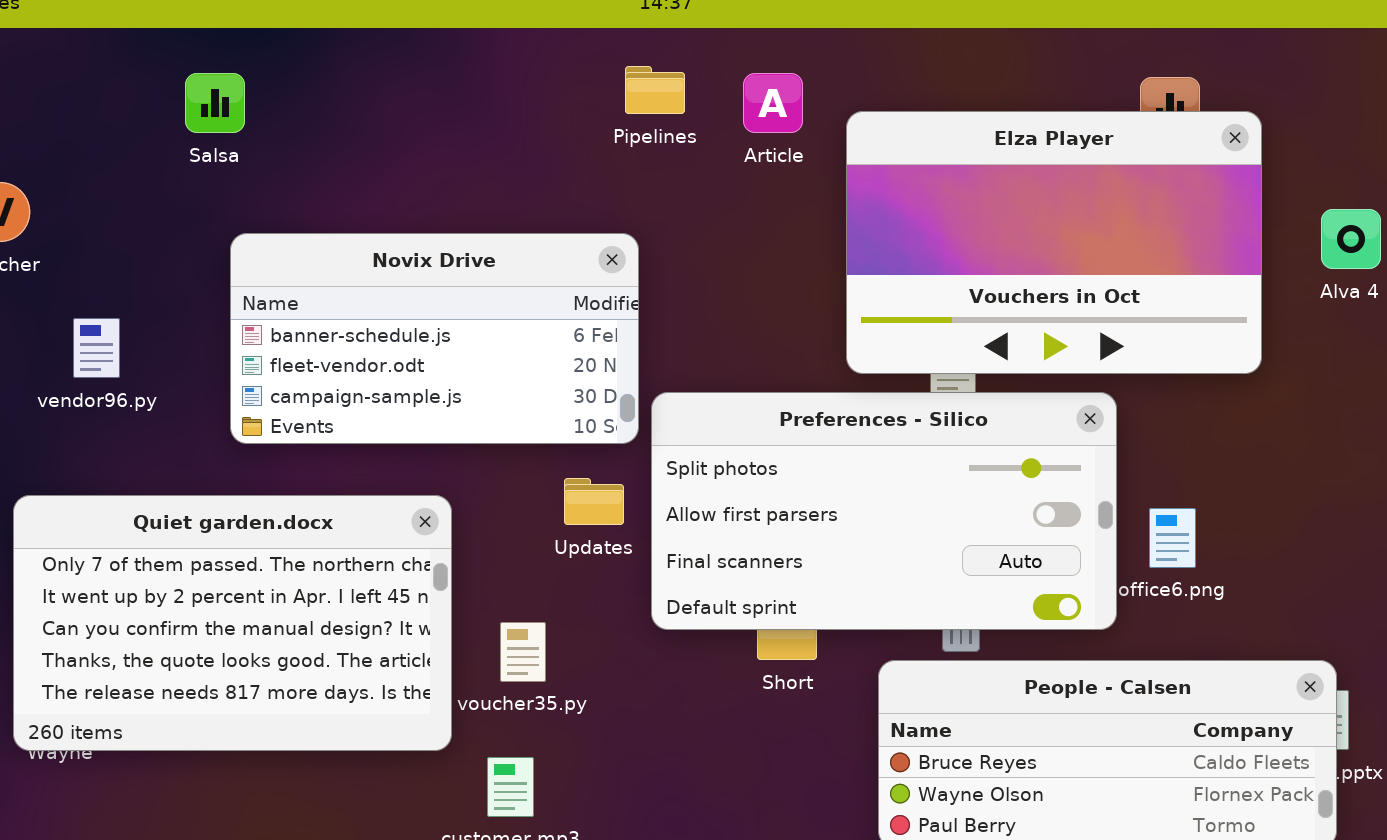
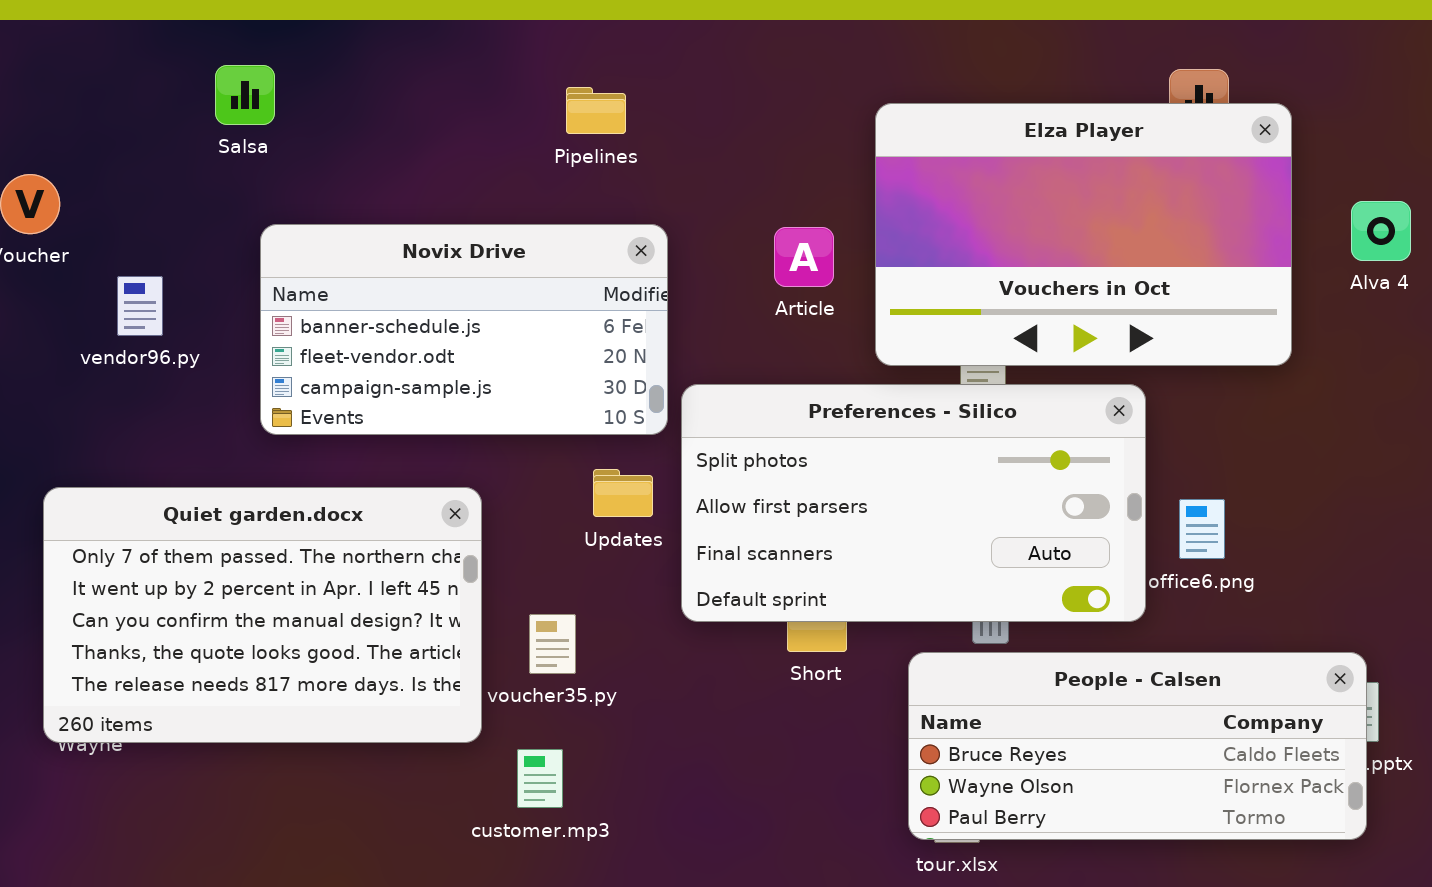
Pipelines: [625,66,685,114] -> [566,87,626,134], moved
Article: [743,73,803,133] -> [774,227,834,287], moved
vendor96.py: [73,318,120,378] -> [117,276,163,336], moved

